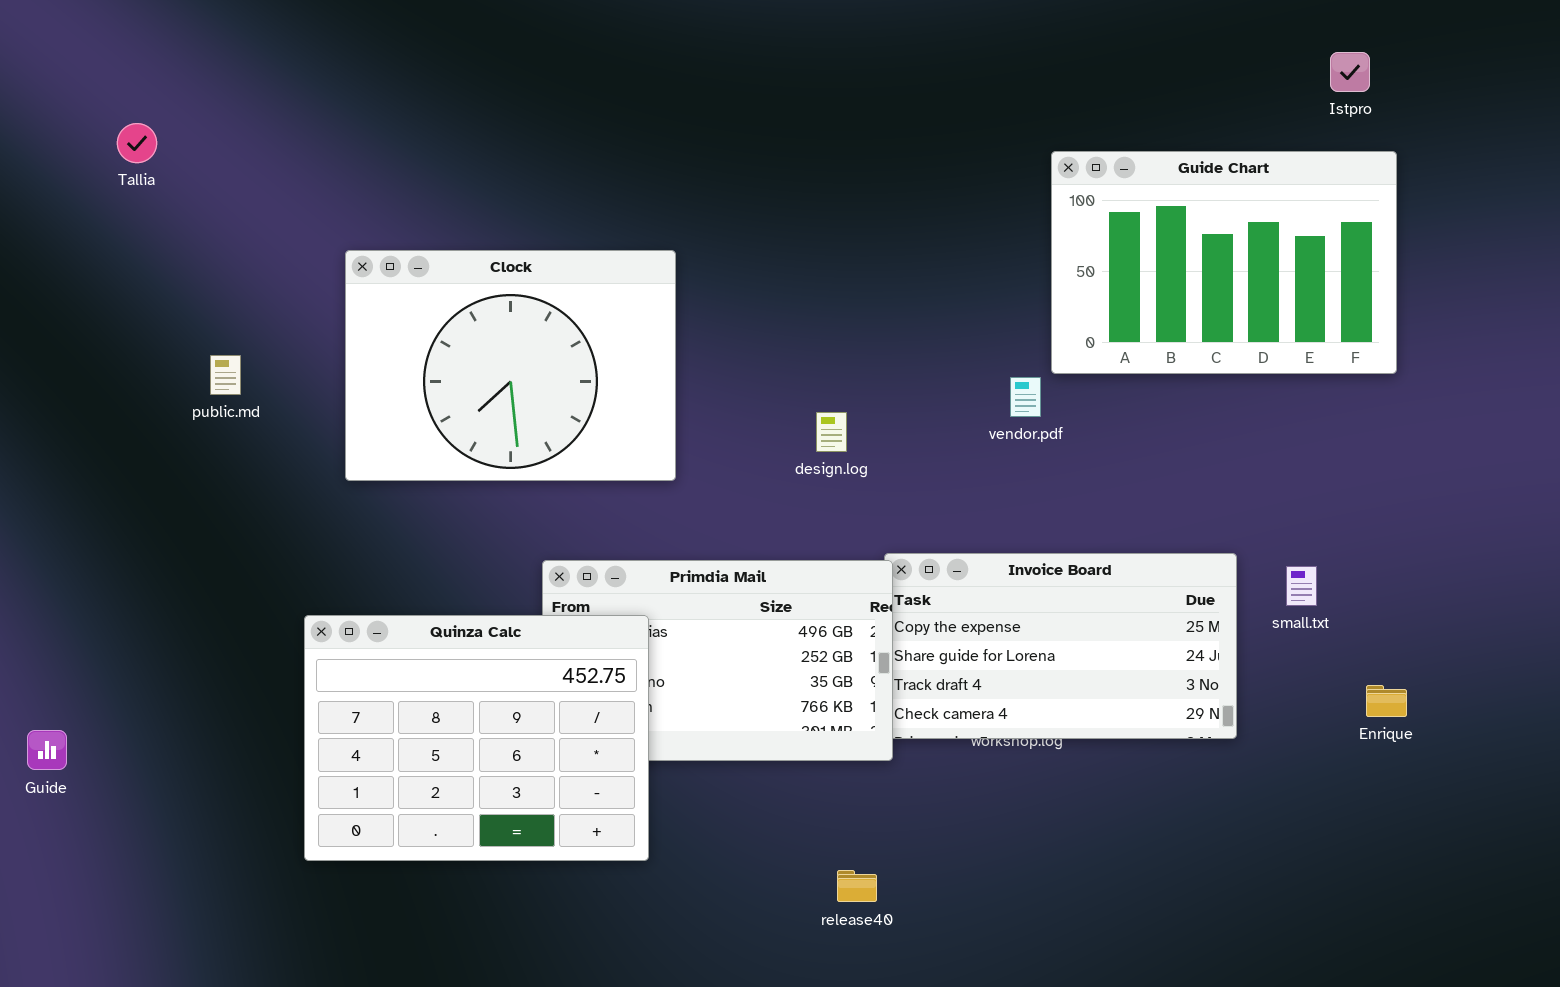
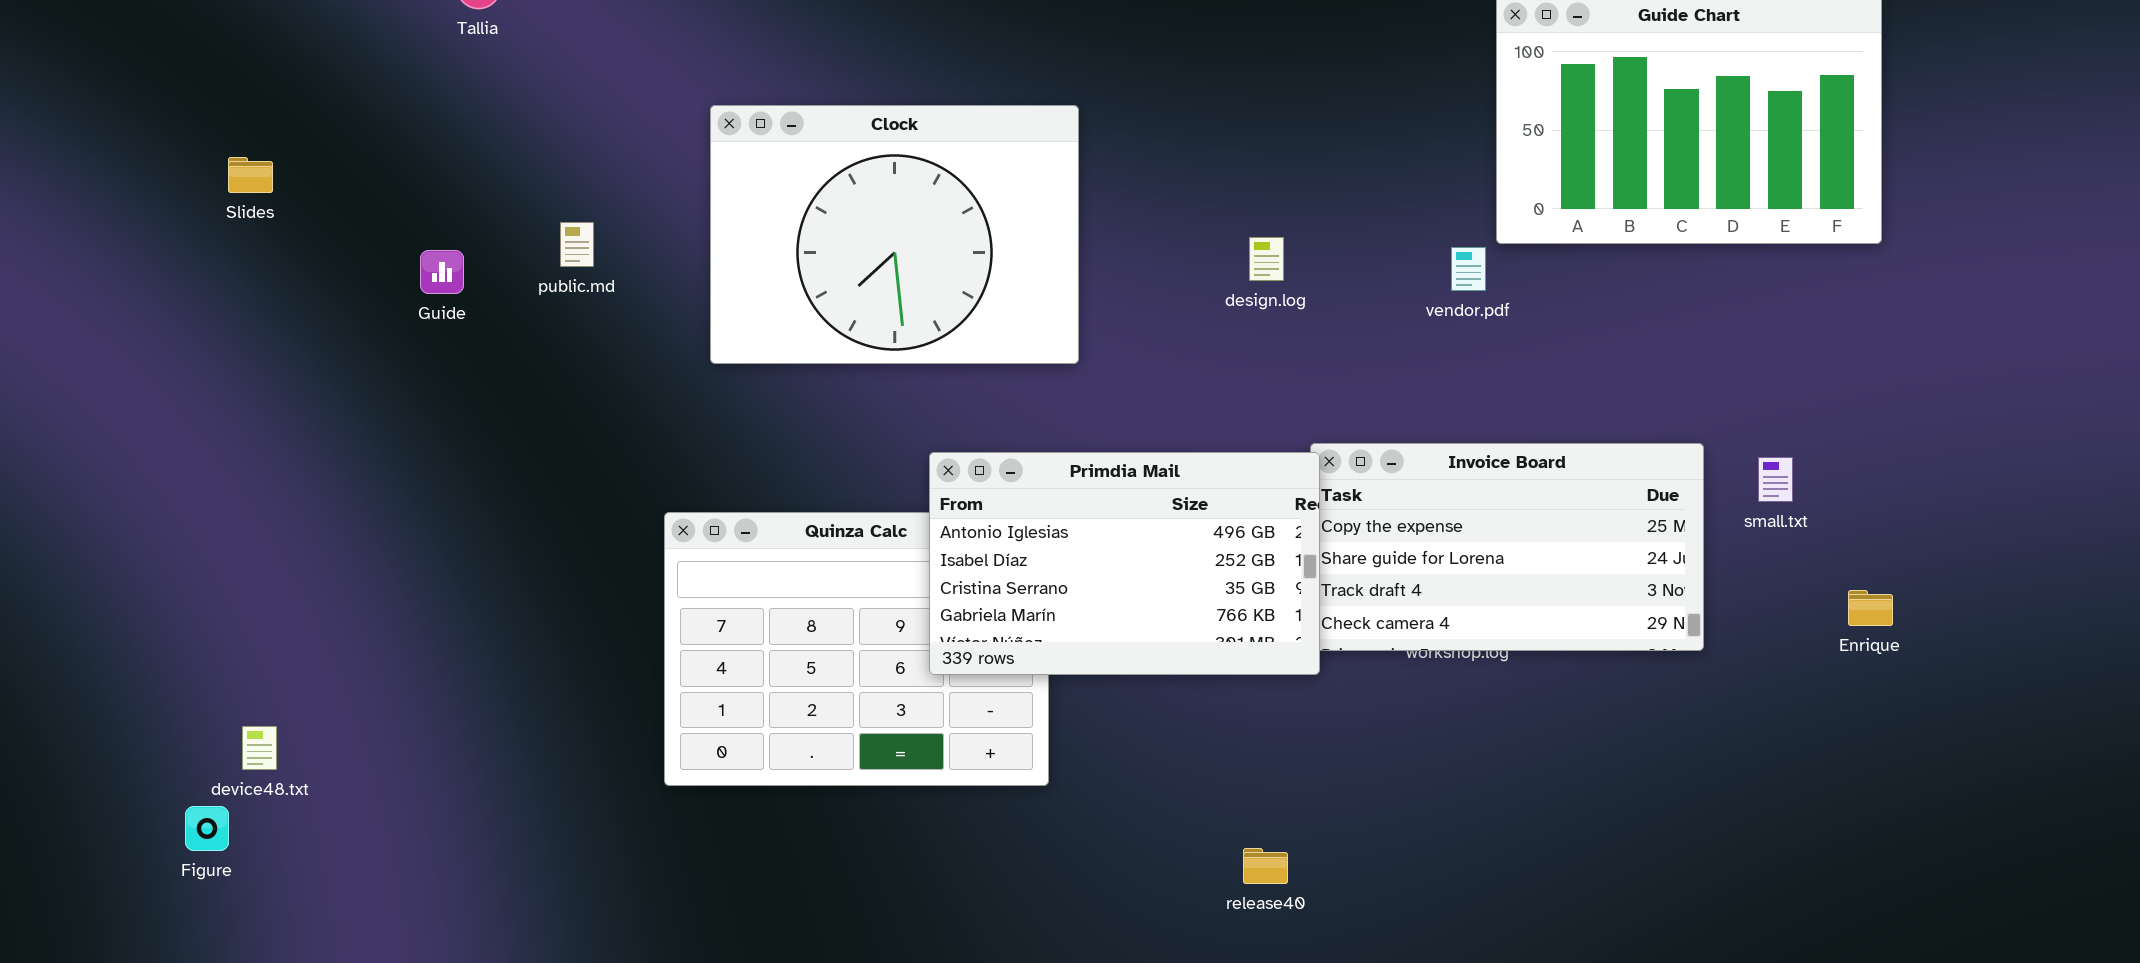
design.log: [816,412,847,452] -> [1249,237,1284,281], moved
Primdia Mail: [542,560,893,761] -> [929,452,1320,675], raised
Guide: [27,730,67,770] -> [420,250,464,294], moved
release40: [837,870,877,902] -> [1243,848,1288,884], moved

